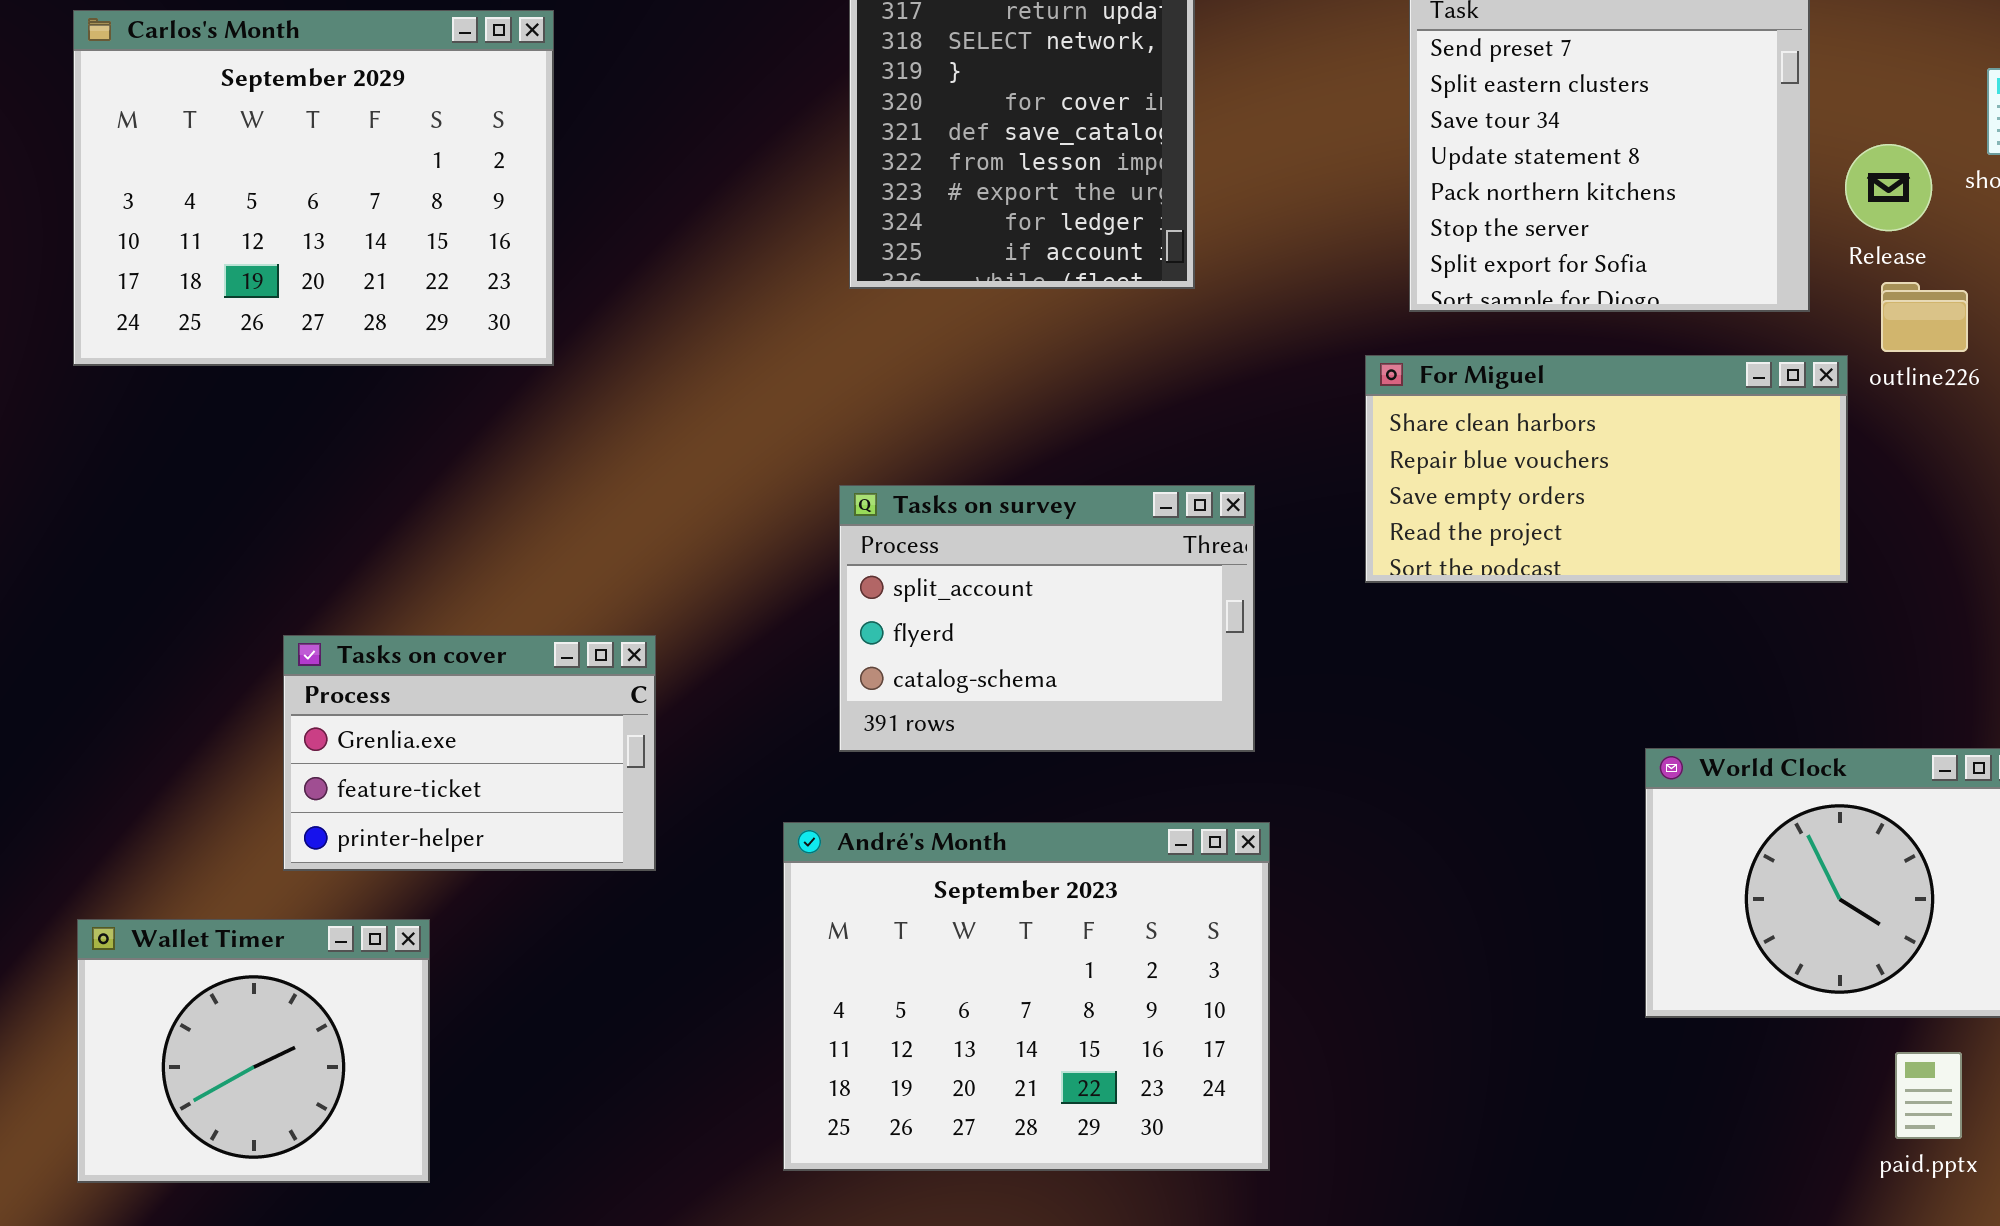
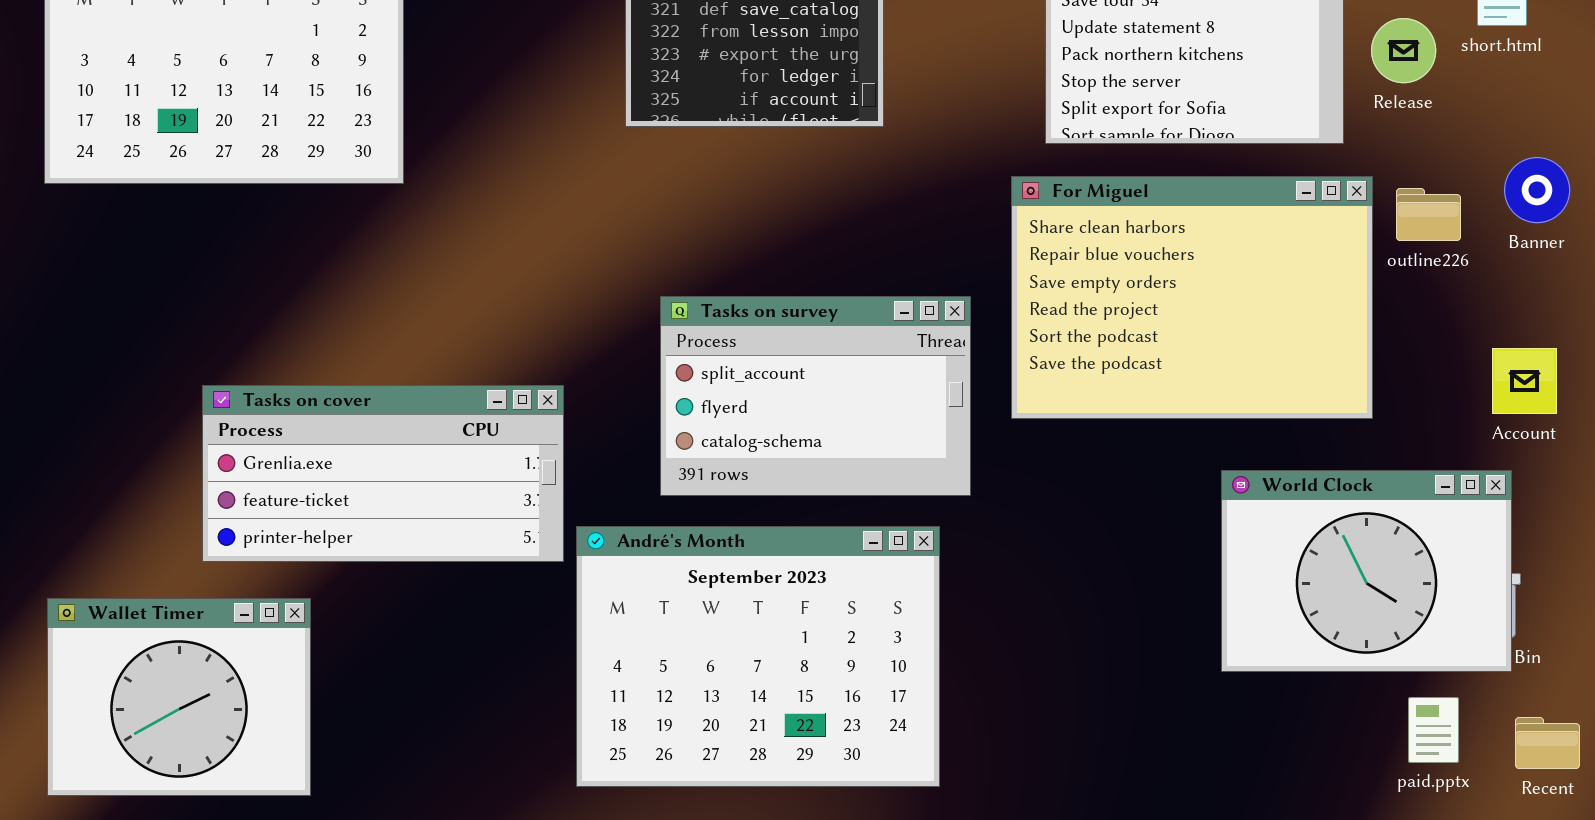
outline226: [1881,282,1968,352] -> [1396,188,1461,241], moved
For Miguel: [1365,355,1848,583] -> [1011,176,1373,419], resized
Tasks on survey: [839,485,1255,752] -> [660,296,971,496], moved
Tasks on cover: [283,635,656,871] -> [202,385,564,562], resized

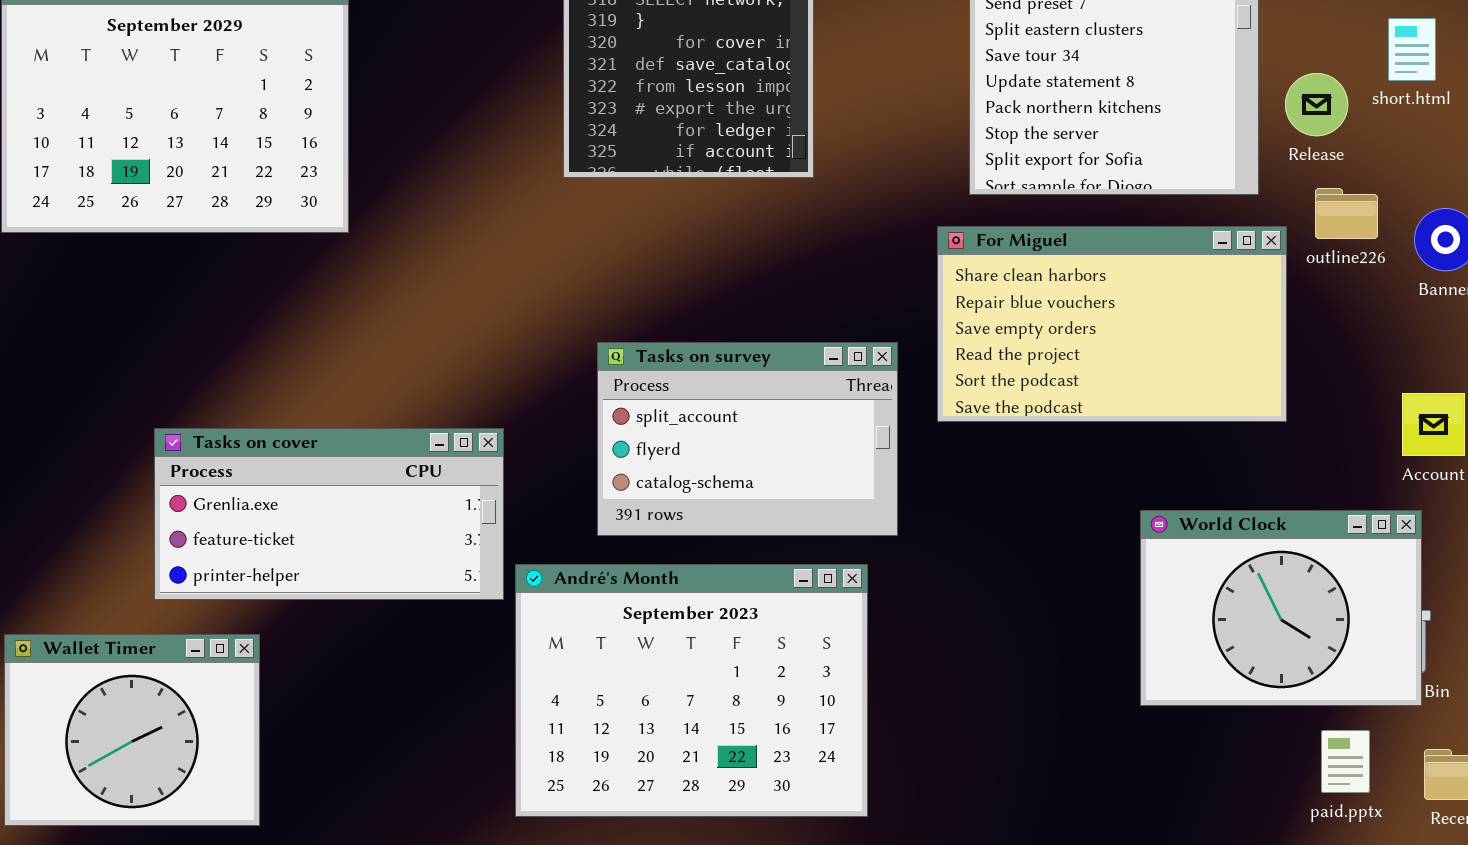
For Miguel: [1011,176,1373,419] -> [937,226,1287,422], resized
outline226: [1396,188,1461,241] -> [1315,188,1378,239], moved

